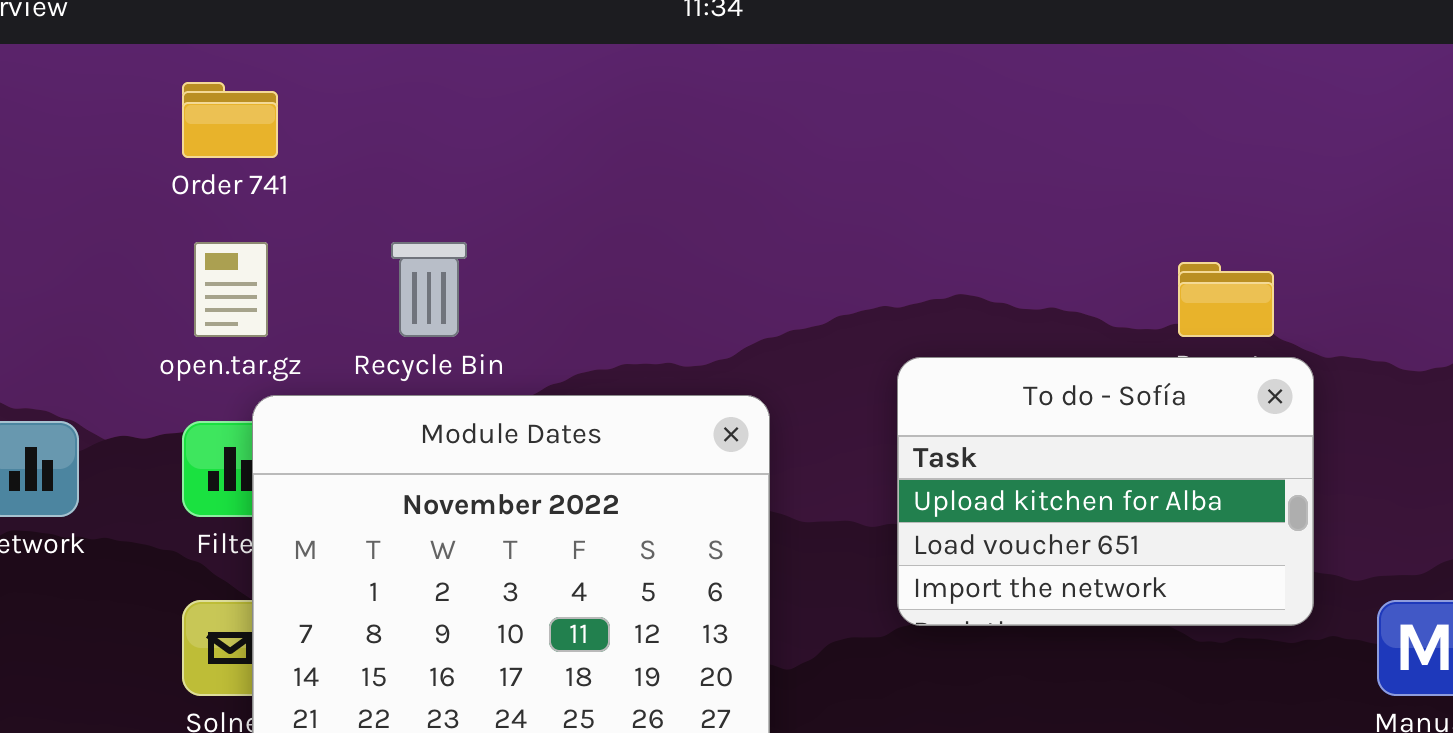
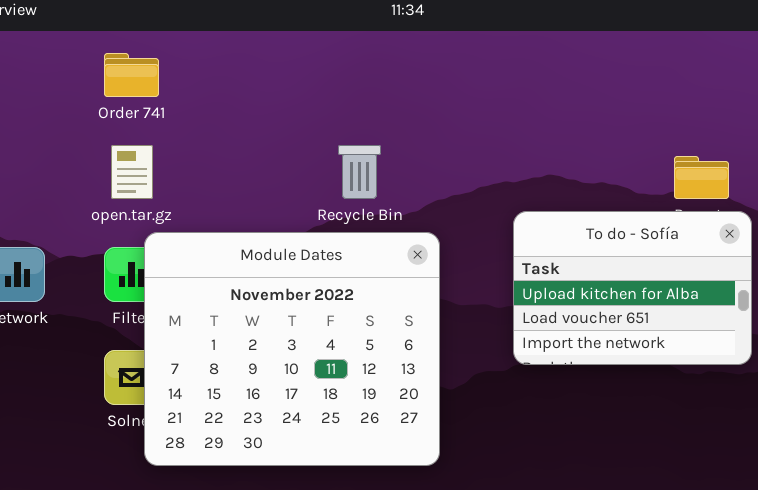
Recycle Bin: [391,242,467,337] -> [338,145,381,199], moved

